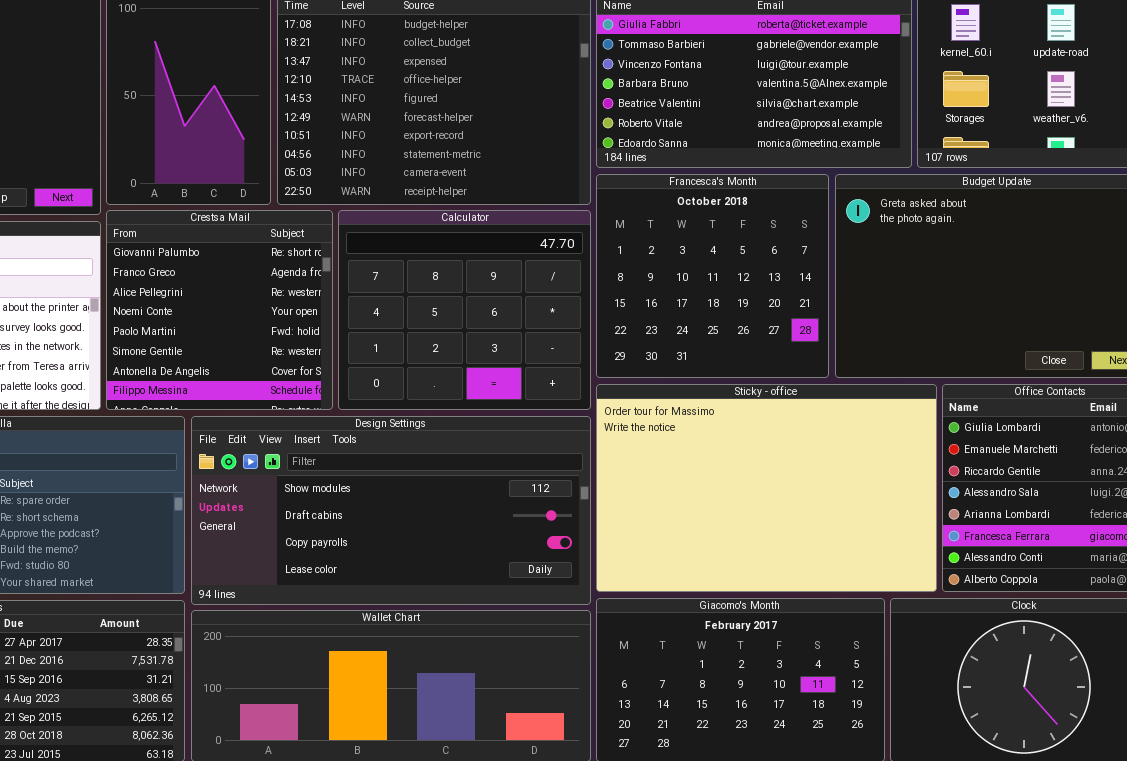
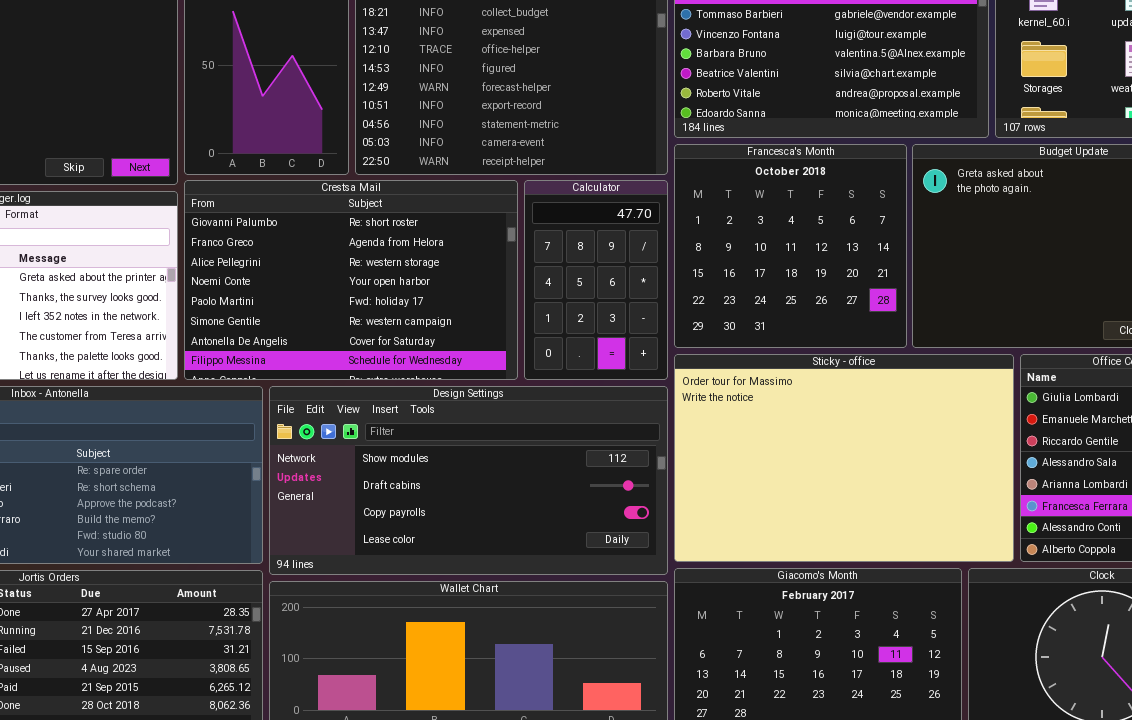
Crestsa Mail: [106,210,333,410] -> [184,180,518,380], resized
Calculator: [338,210,591,410] -> [524,180,668,380], resized

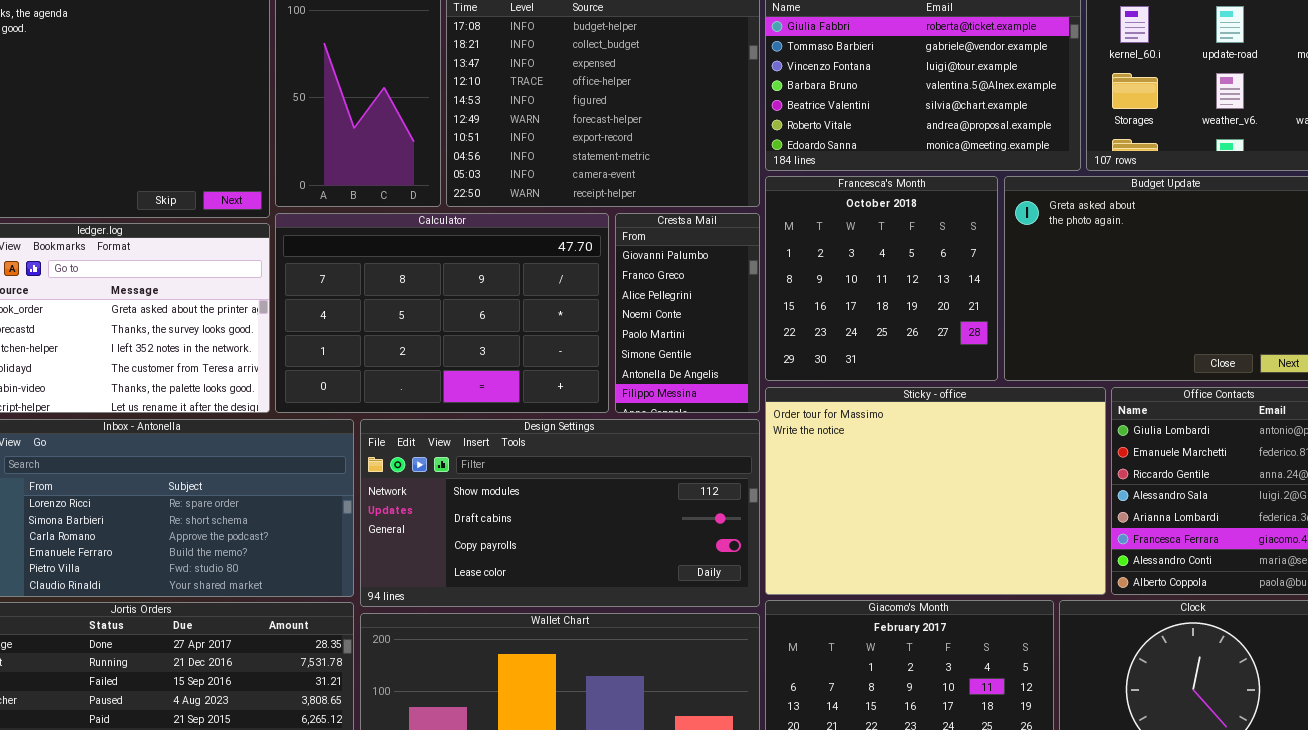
Crestsa Mail: [184,180,518,380] -> [615,213,760,413], moved, resized
Calculator: [524,180,668,380] -> [275,213,609,413], moved, resized

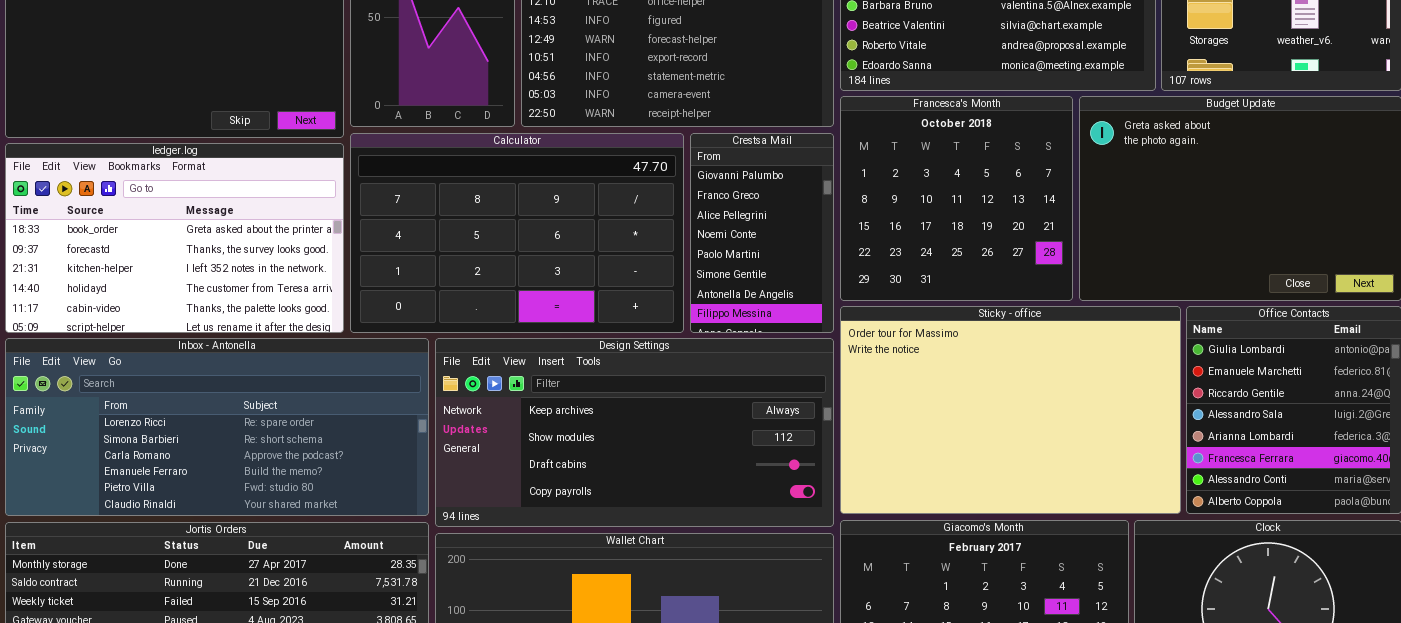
Design Settings: [360,419,760,607] -> [435,338,834,527], scrolled up 1 row

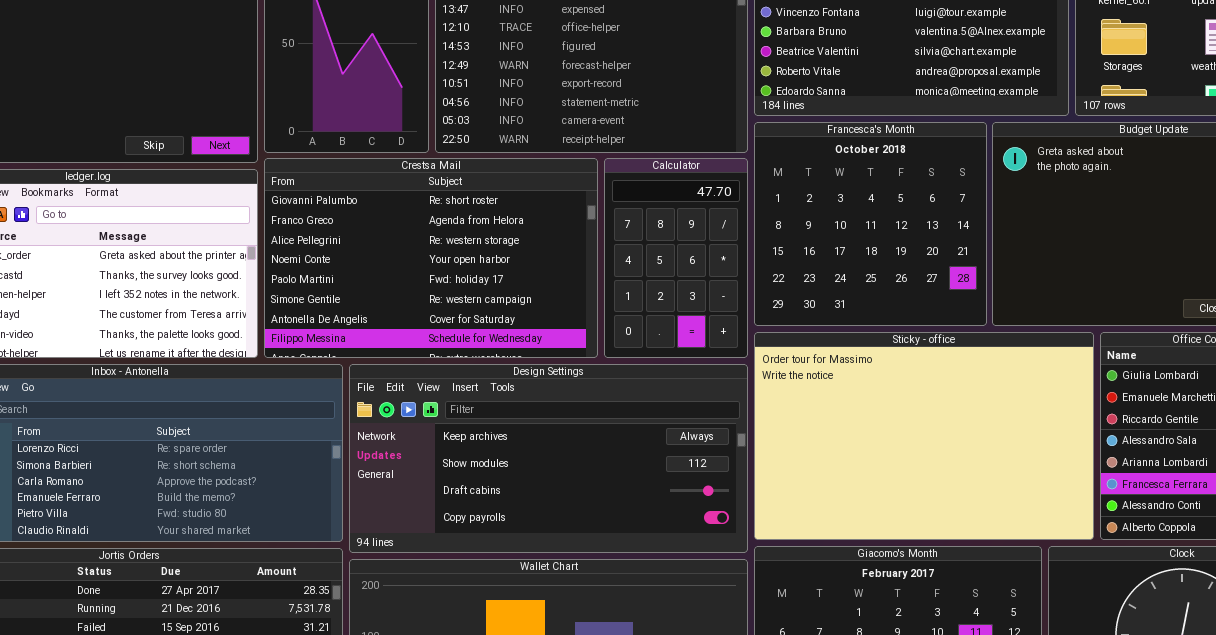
Calculator: [350,133,684,333] -> [604,158,748,358], moved, resized
Crestsa Mail: [690,133,834,333] -> [264,158,598,358], moved, resized

